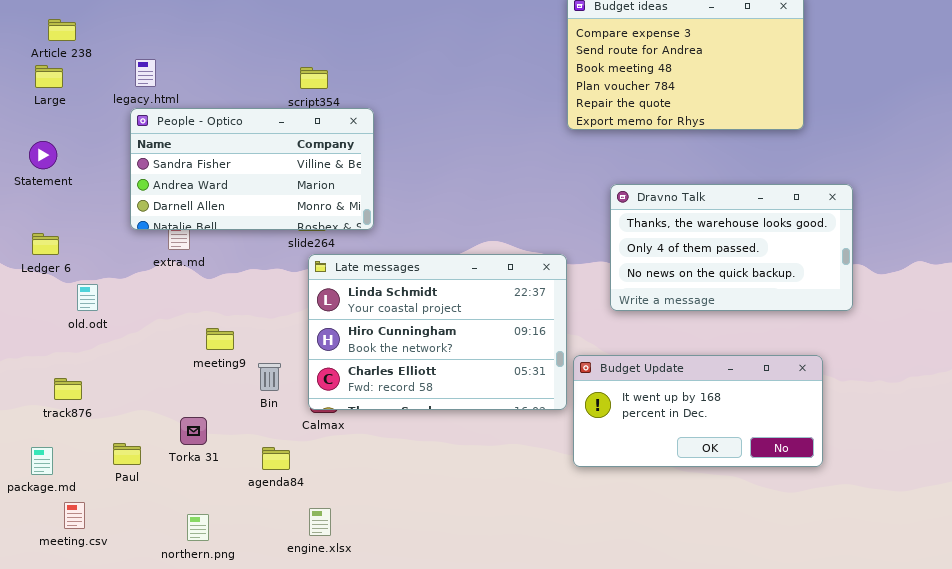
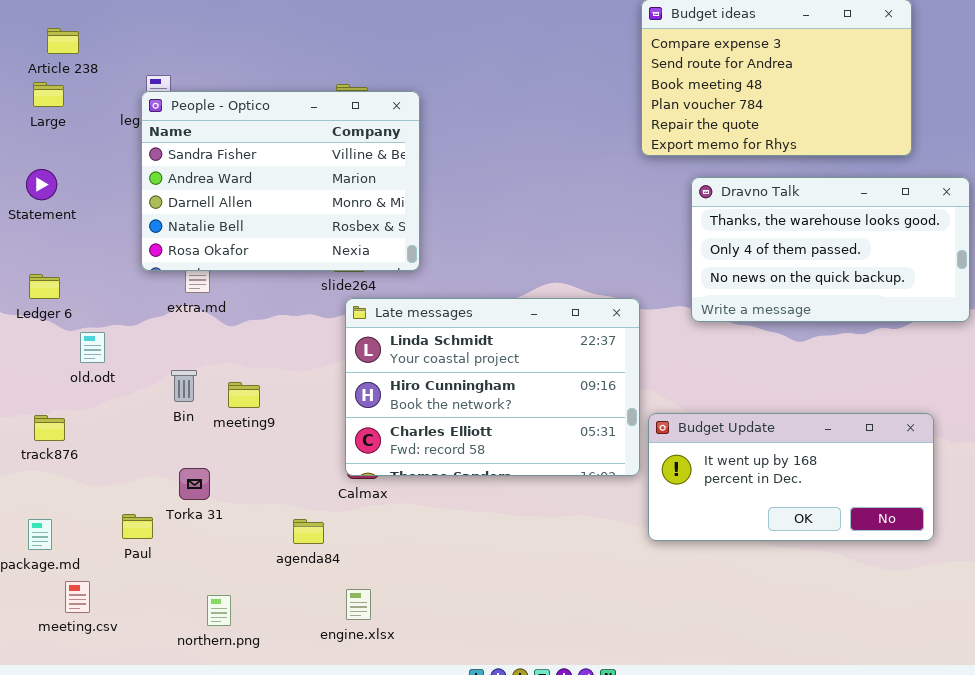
People - Optico: [130,108,374,230] -> [141,91,420,271], resized
Dravno Talk: [610,184,853,311] -> [691,177,970,322], moved
Bin: [258,363,281,391] -> [171,370,197,402], moved
track876: [54,378,82,400] -> [34,415,65,441], moved
Torka 31: [180,417,207,445] -> [179,468,210,500], moved

